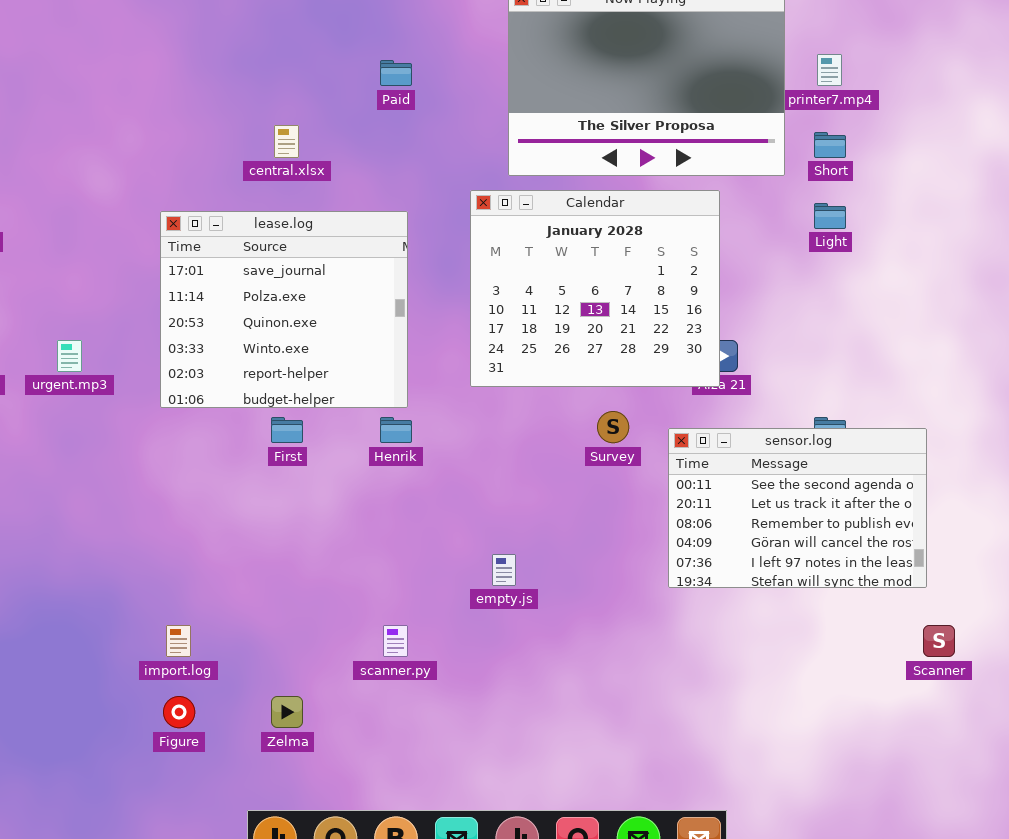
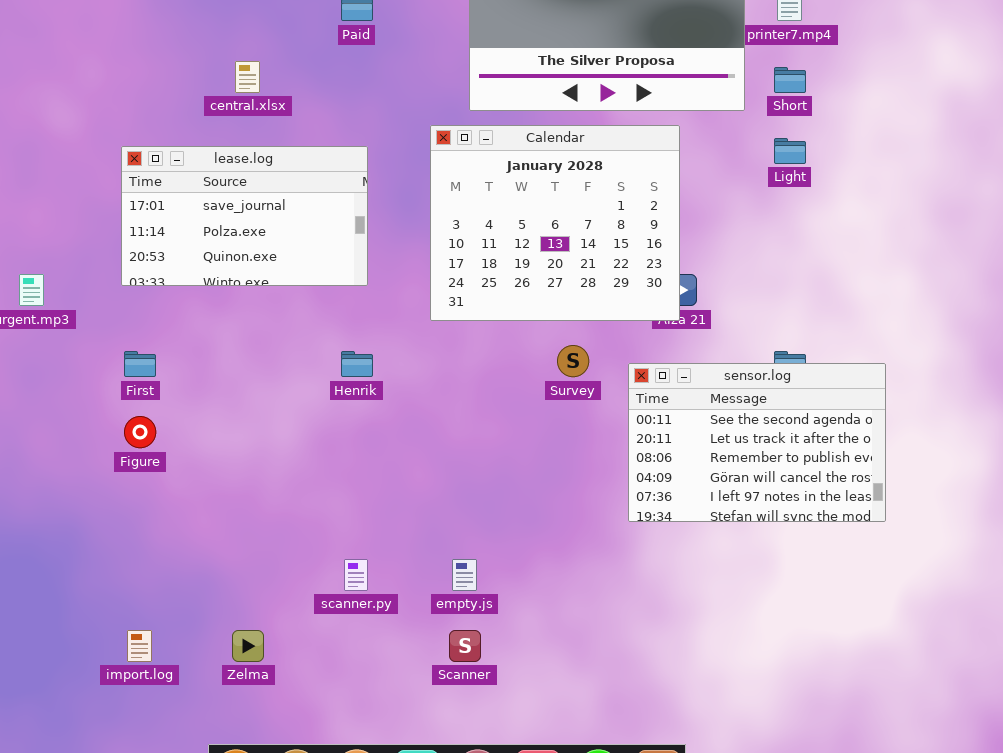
lease.log: [160,211,408,408] -> [121,146,368,286], resized
First: [271,417,303,443] -> [124,351,156,377], moved
empty.js: [492,554,516,586] -> [452,559,477,591], moved
import.log: [166,625,191,657] -> [127,630,152,662], moved
Scanner: [923,625,955,657] -> [449,630,481,662], moved
Figure: [163,696,195,728] -> [124,416,156,448], moved

